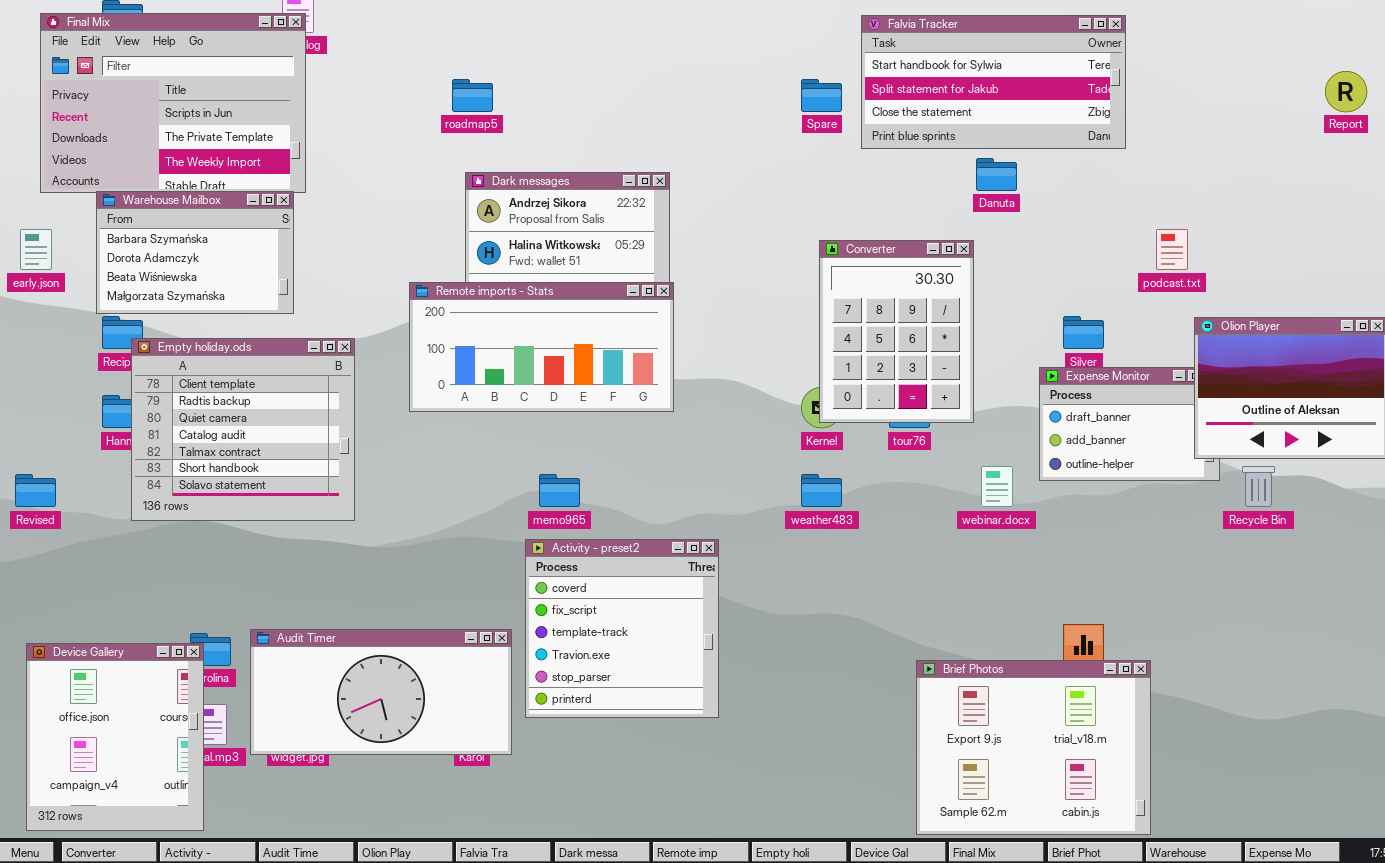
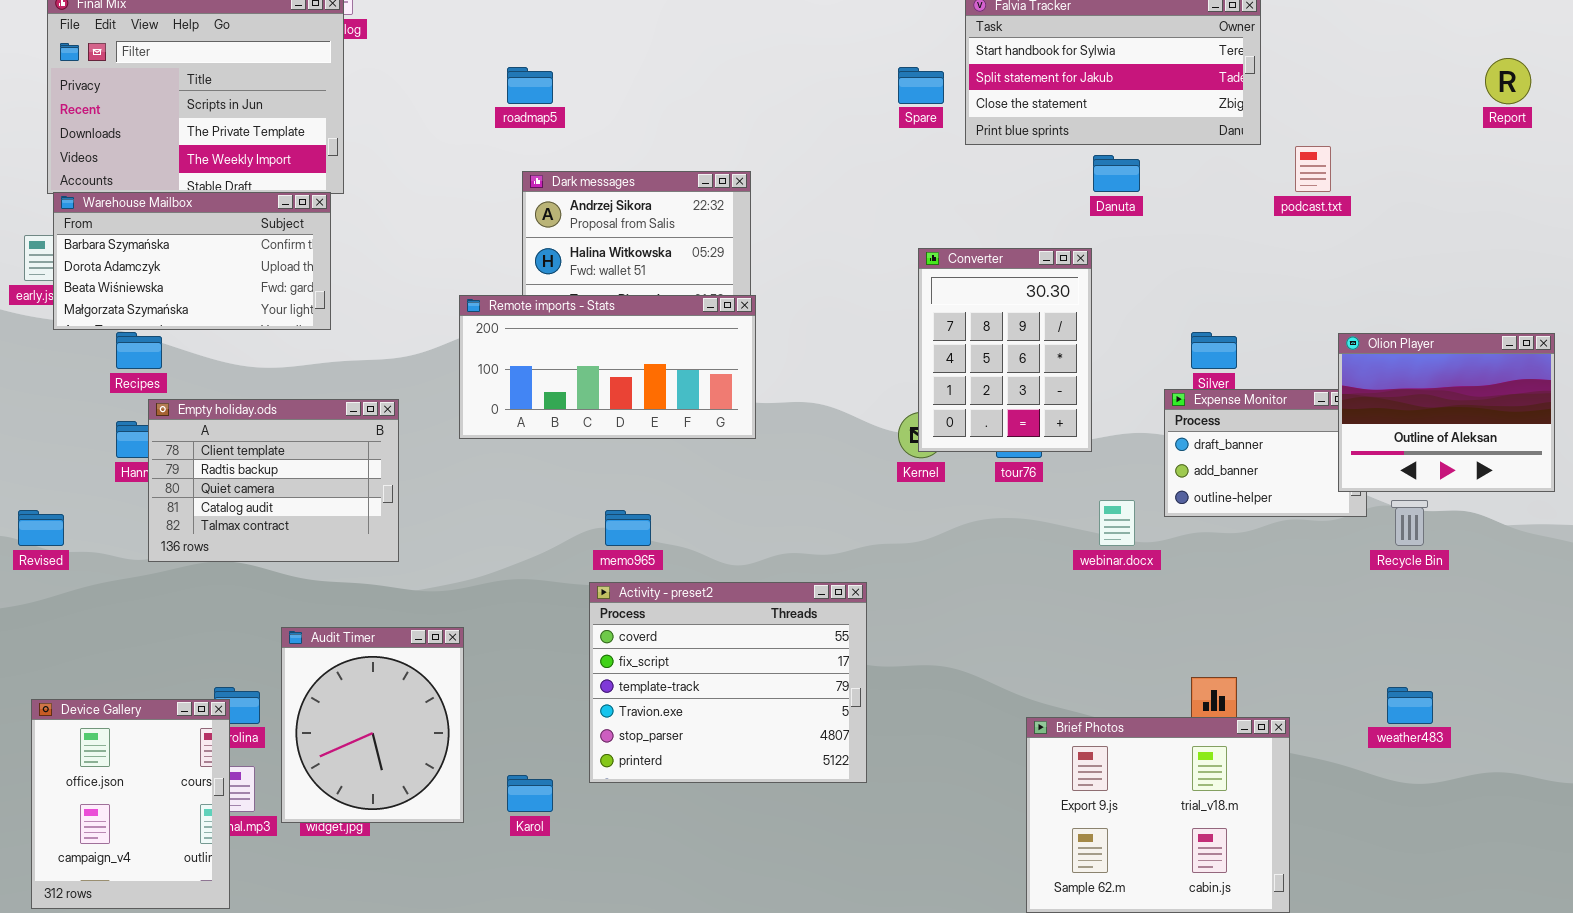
Warehouse Mailbox: [96,191,294,314] -> [53,192,331,330], resized
podcast.txt: [1156,229,1188,270] -> [1295,146,1331,192], moved
Empty holiday.ods: [131,338,355,521] -> [148,399,399,562], resized
weather483: [801,474,842,507] -> [1387,687,1433,724], moved
Activity - preset2: [525,539,719,718] -> [589,582,867,783], resized
Audit Timer: [250,629,512,755] -> [281,627,464,823], resized

